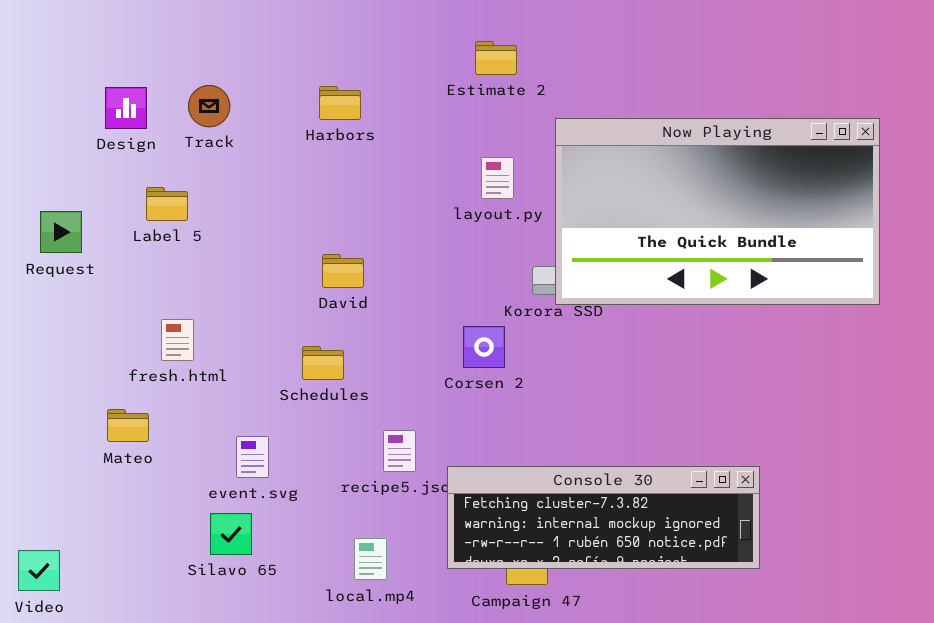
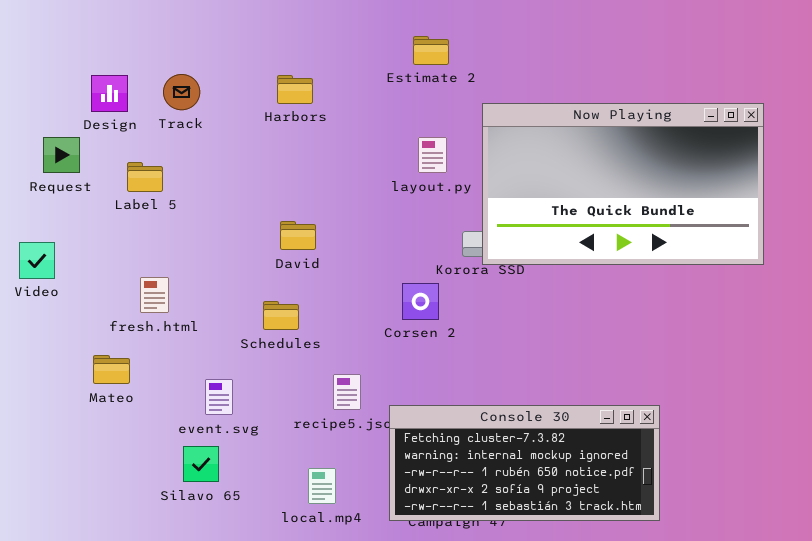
Request: [40,211,82,253] -> [43,137,80,173], moved
Console 30: [447,466,760,569] -> [389,405,660,521], resized
Video: [18,550,60,591] -> [19,242,55,279], moved

